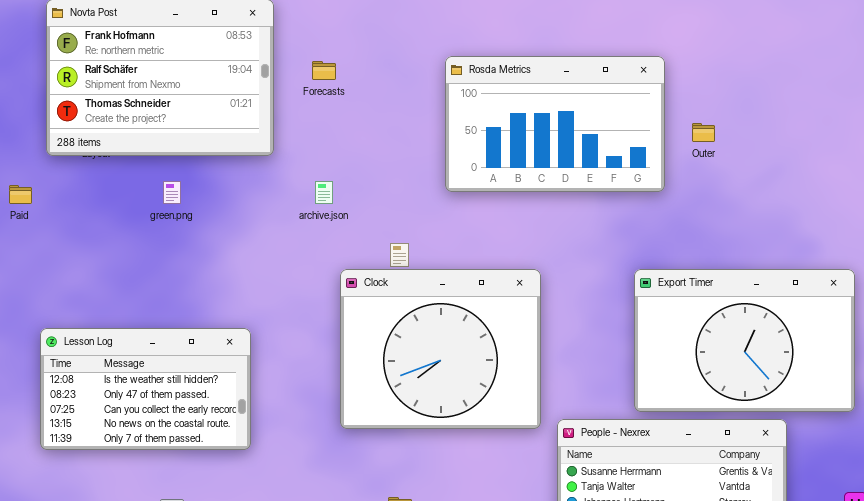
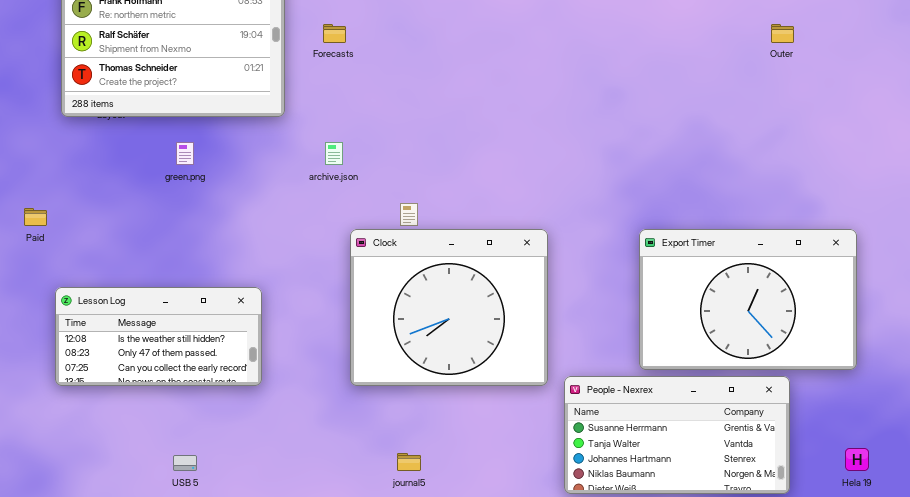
Rosda Metrics: [445,56,665,192] -> none, closed
Outer: [692,123,715,142] -> [771,24,794,43], moved
Paid: [9,185,32,204] -> [24,208,47,226], moved
Lesson Log: [40,328,251,450] -> [55,287,262,386], resized

